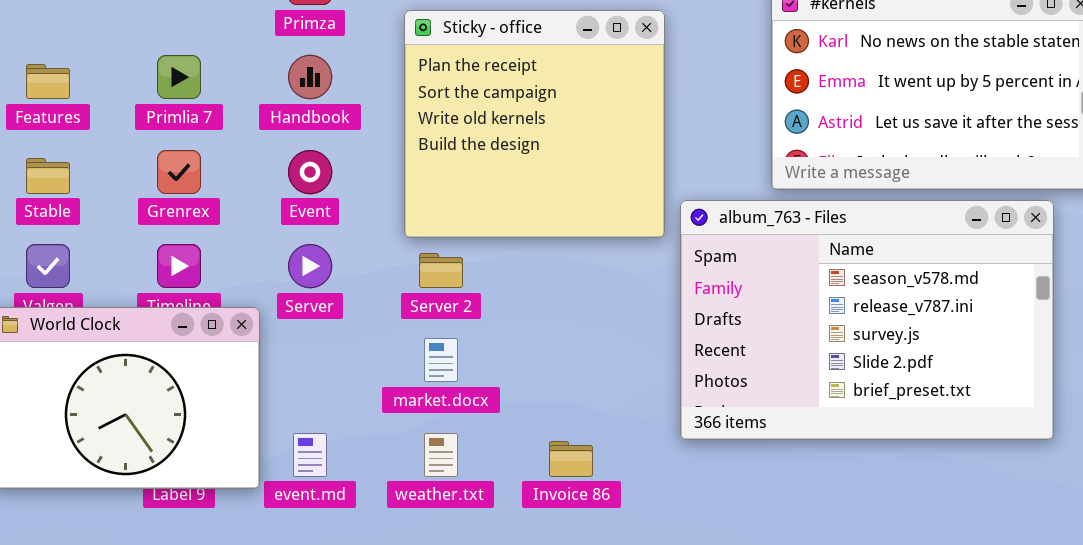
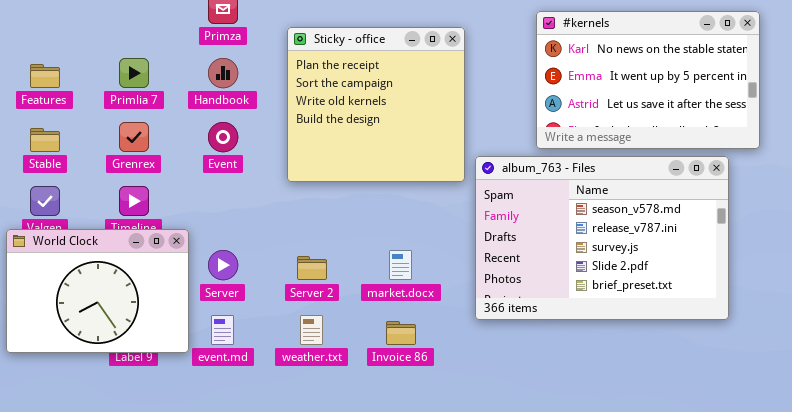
Server: [288,244,332,288] -> [208,250,238,280], moved
Server 2: [419,253,463,288] -> [297,256,327,280], moved
market.docx: [424,338,458,382] -> [389,250,412,280], moved

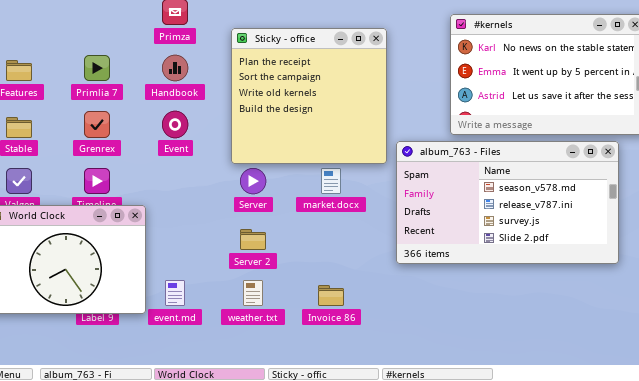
album_763 - Files: [475,156,729,320] -> [396,141,619,264], resized
Server: [208,250,238,280] -> [240,168,266,194], moved
market.docx: [389,250,412,280] -> [321,168,341,194], moved

